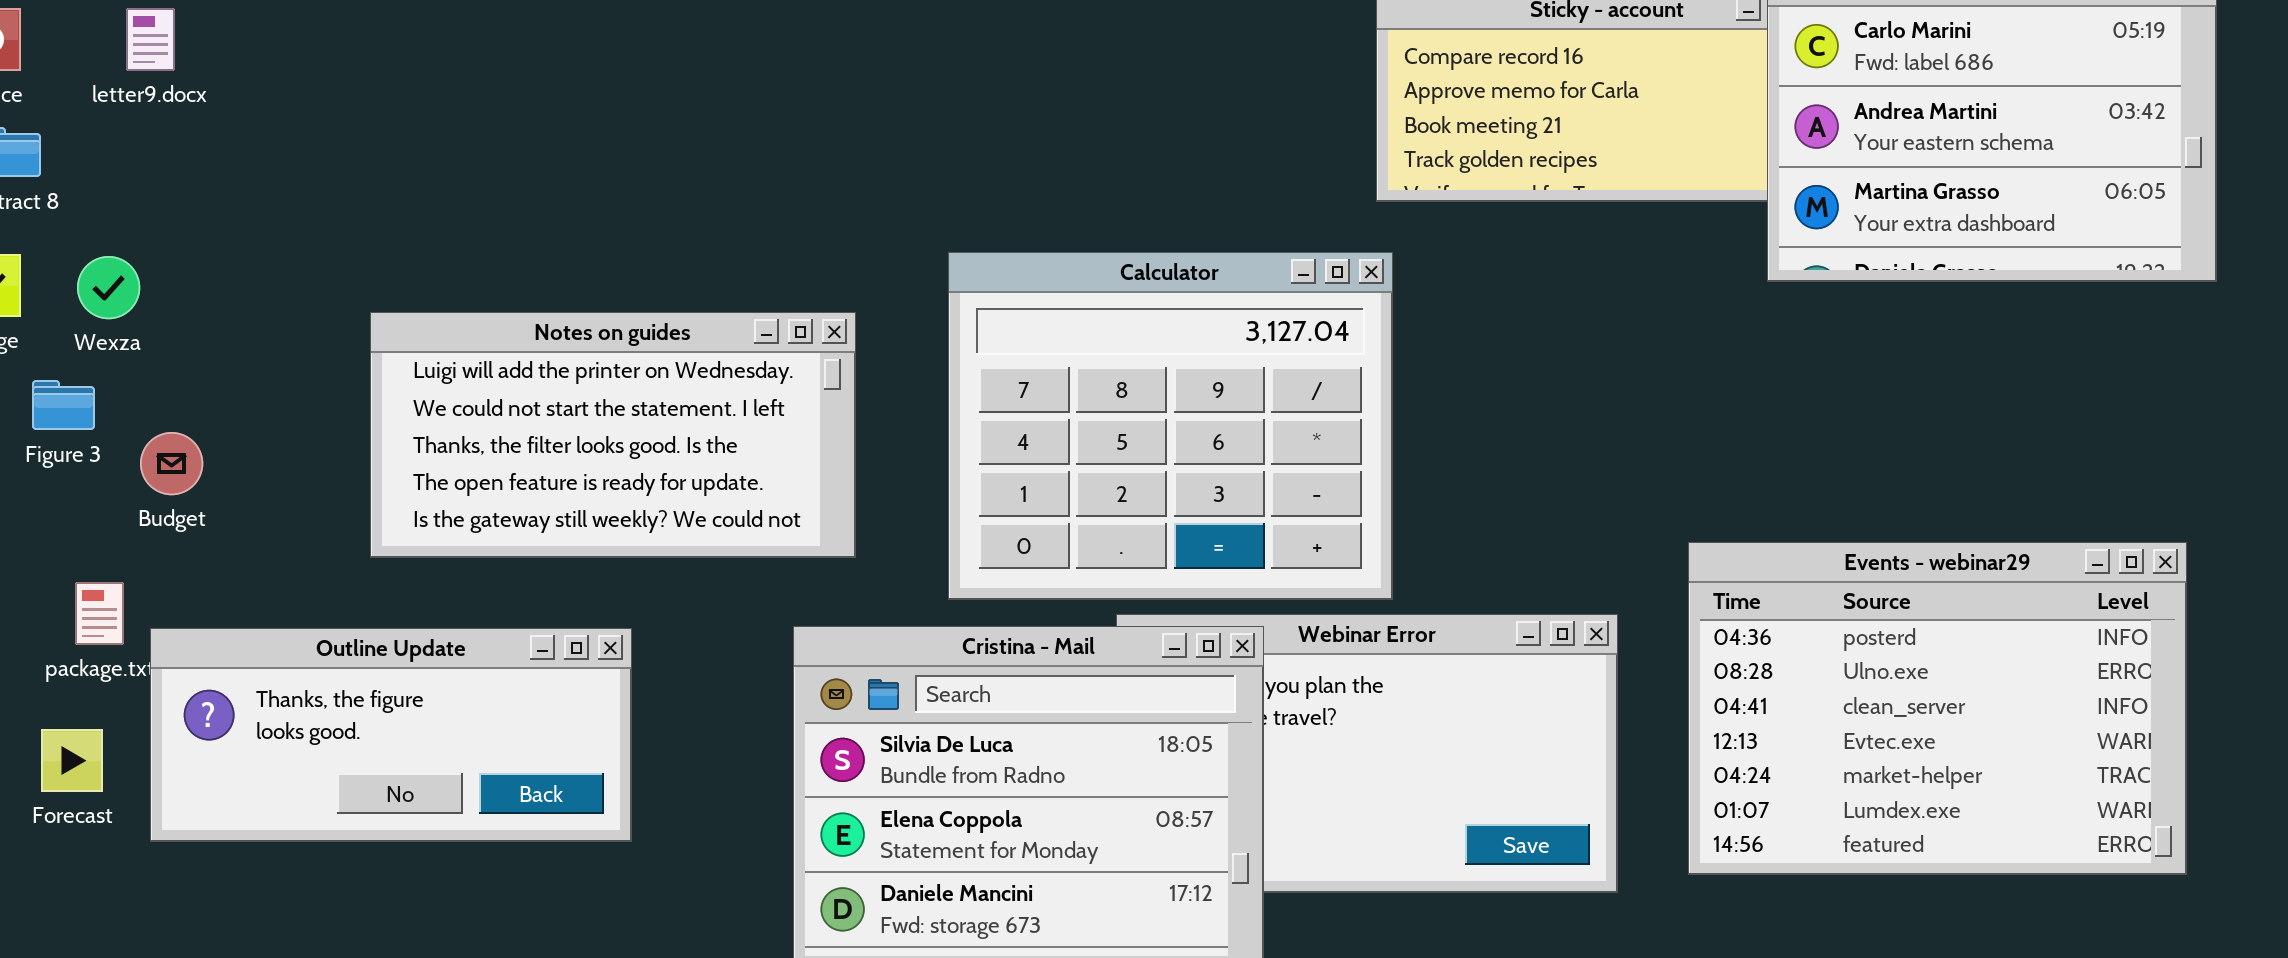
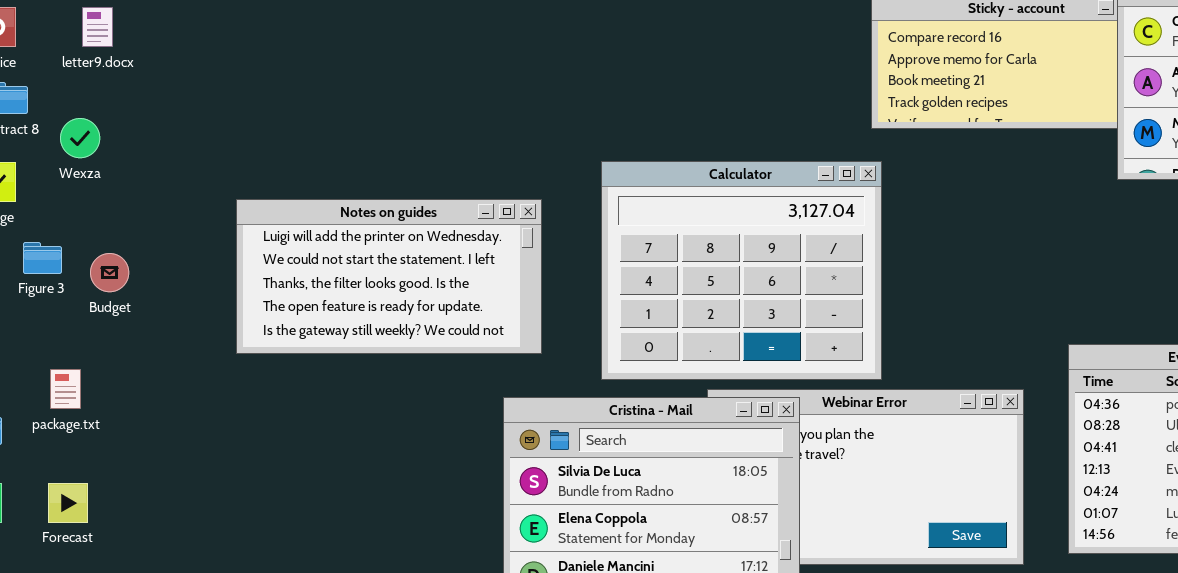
Wexza: [77,256,140,319] -> [60,118,100,158], moved
Budget: [140,432,203,495] -> [90,253,129,292], moved
Outline Update: [150,628,632,842] -> none, closed
Forecast: [41,729,103,792] -> [48,483,88,523], moved

